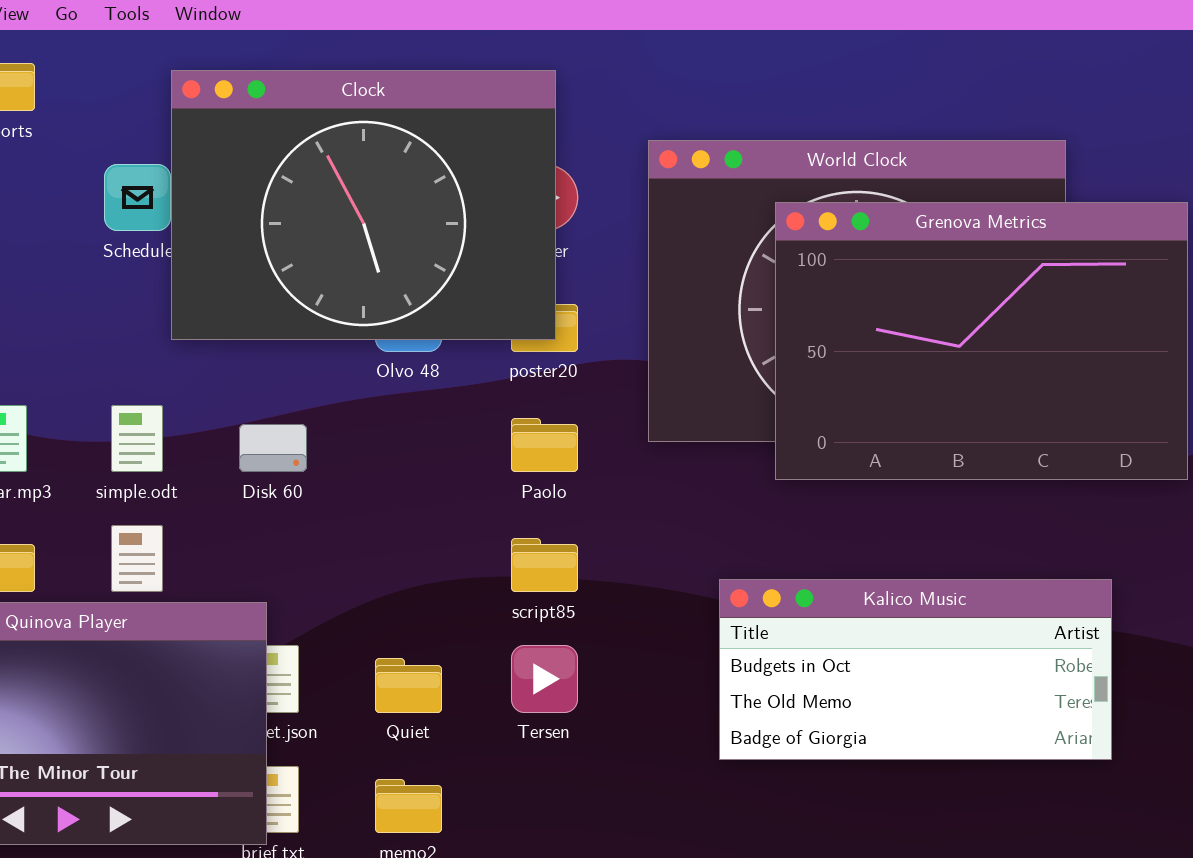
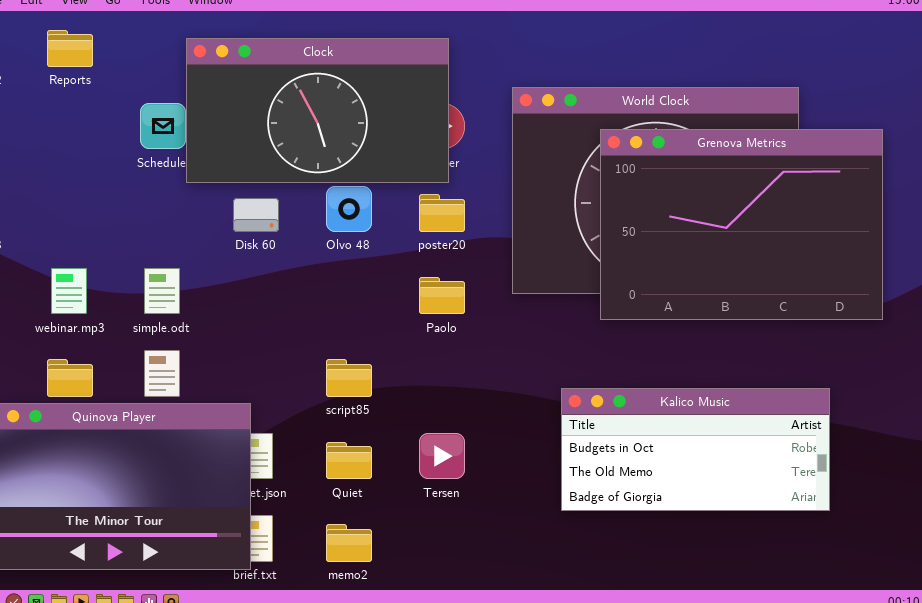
Clock: [171,70,556,340] -> [186,38,449,183], resized
Disk 60: [239,424,307,472] -> [233,198,279,232], moved
script85: [511,538,578,592] -> [326,359,372,397], moved

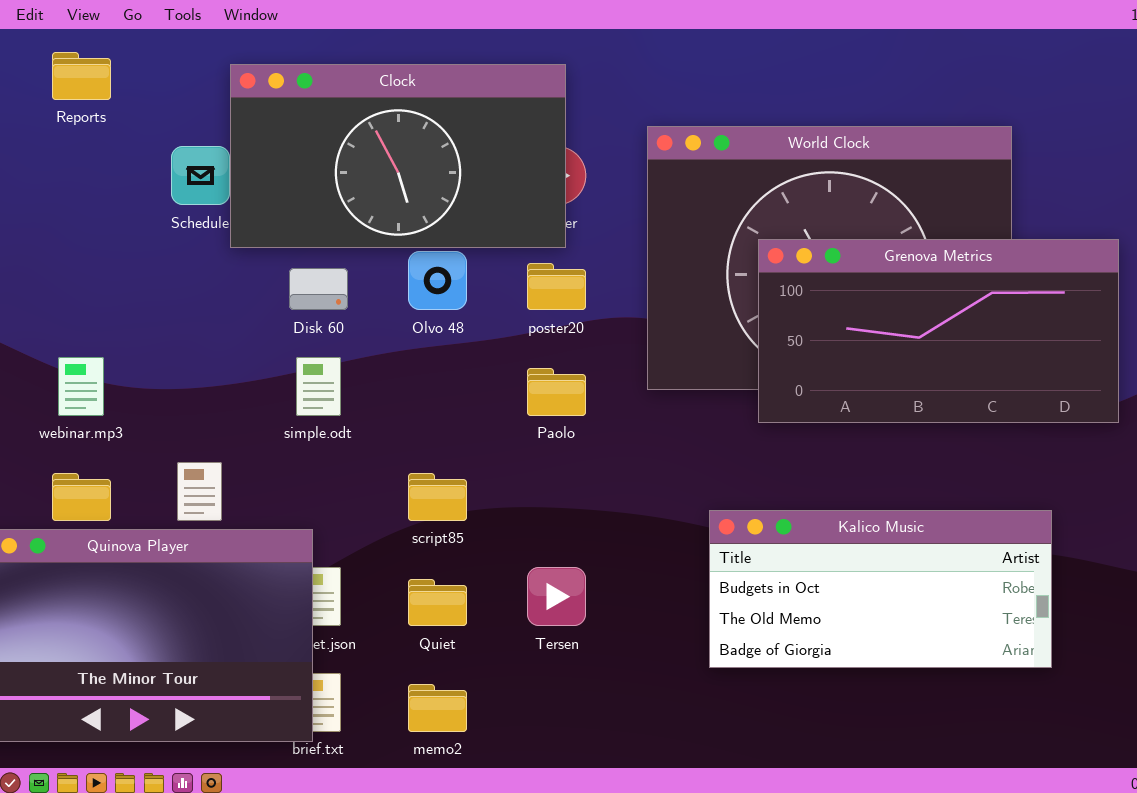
Grenova Metrics: [600,129,883,320] -> [758,239,1119,423], resized
simple.odt: [144,268,180,314] -> [296,357,341,416], moved

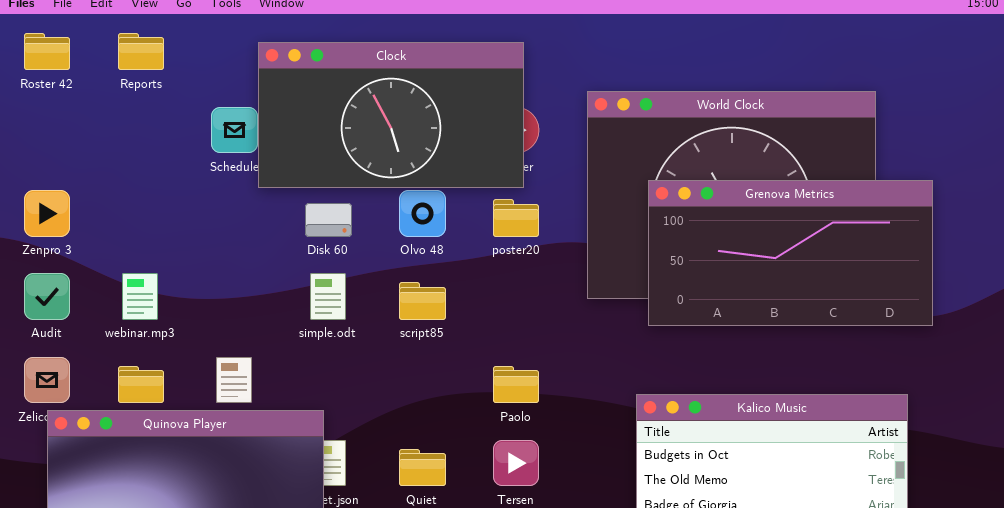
Grenova Metrics: [758,239,1119,423] -> [648,180,933,326], moved
Paolo: [527,368,586,416] -> [493,366,539,403], moved
script85: [408,473,467,521] -> [399,282,446,320], moved

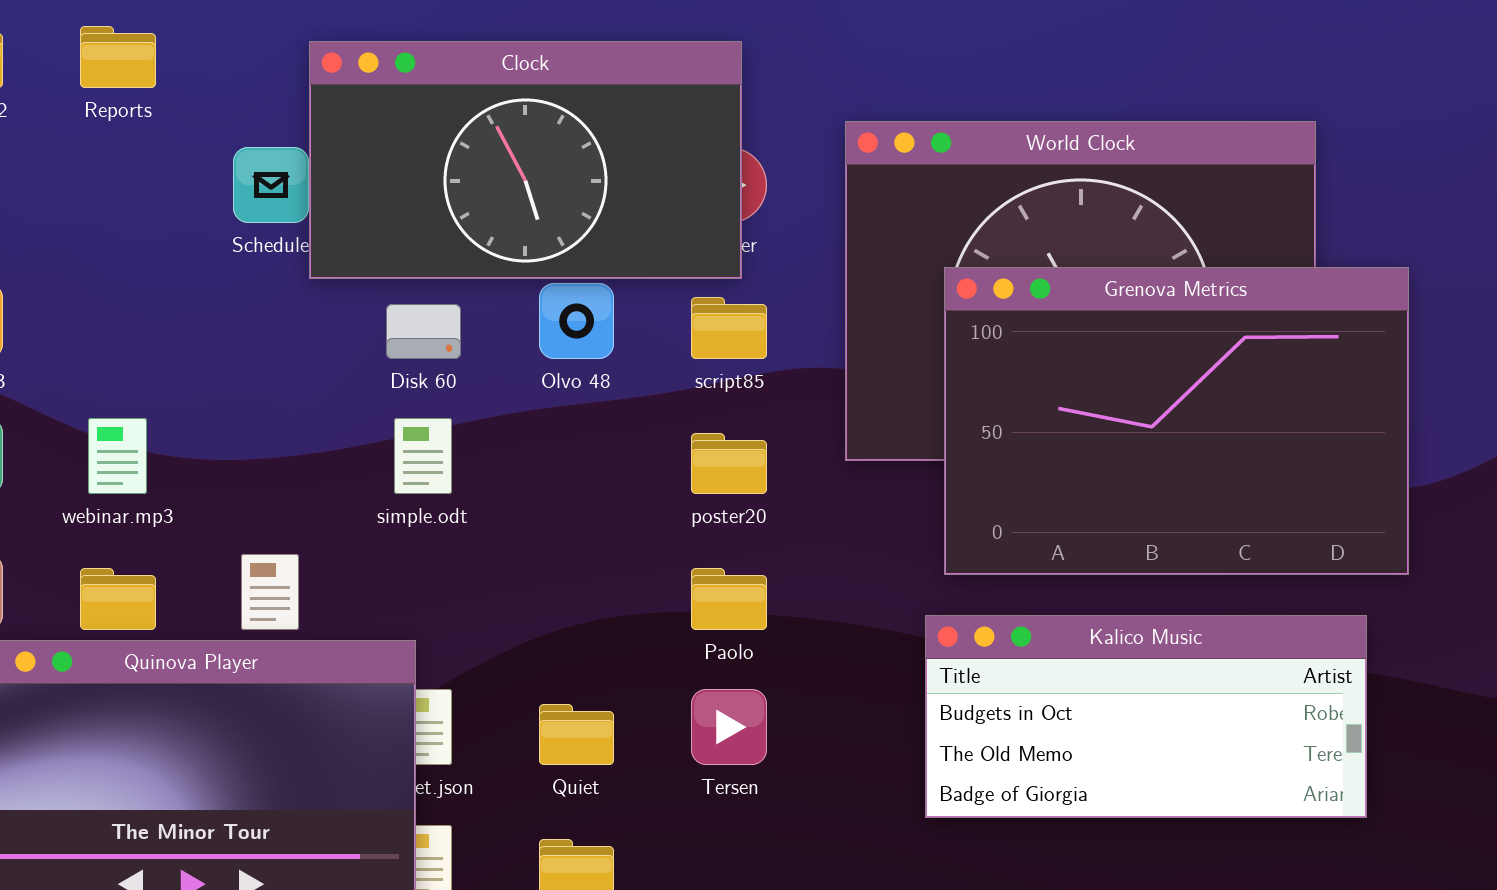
Grenova Metrics: [648,180,933,326] -> [944,267,1409,575], resized
poster20: [493,199,539,237] -> [691,433,767,494], moved
script85: [399,282,446,320] -> [691,297,767,359], moved

